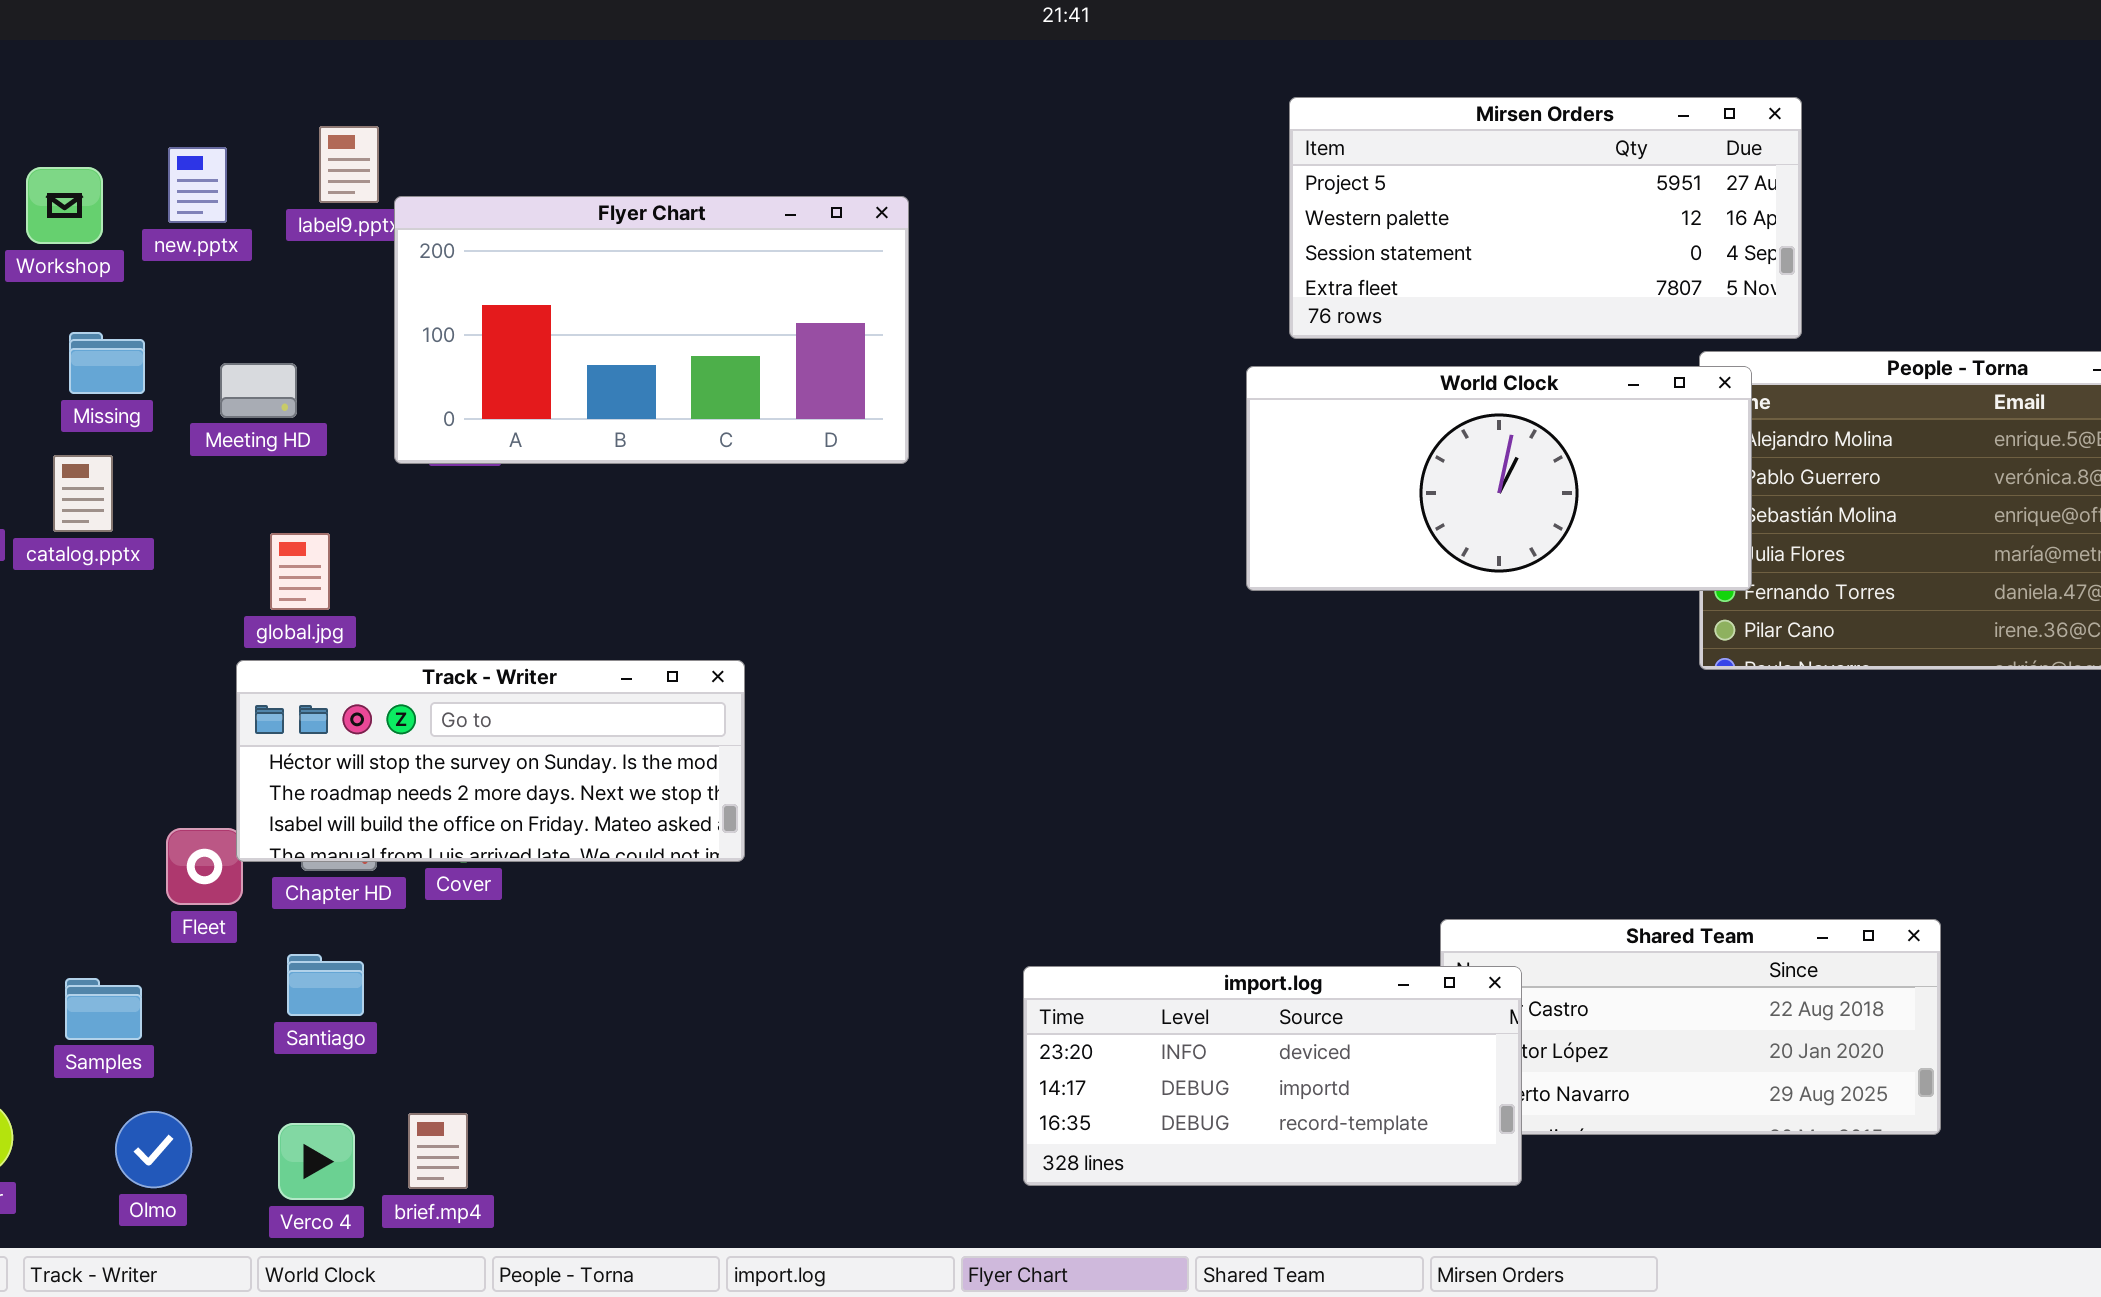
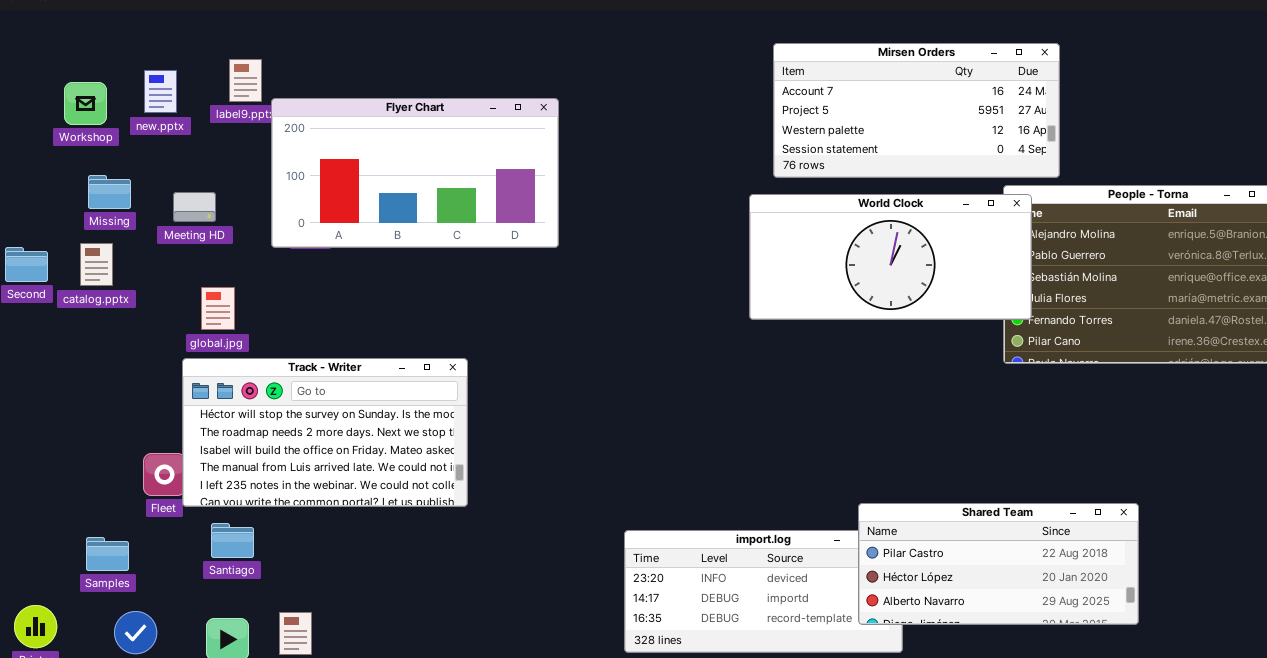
Mirsen Orders: [1289,97,1802,339] -> [773,43,1060,178], scrolled up 1 row
Track - Writer: [236,660,745,862] -> [182,358,468,507], resized
Shared Team: [1440,919,1941,1135] -> [858,503,1139,625], raised

